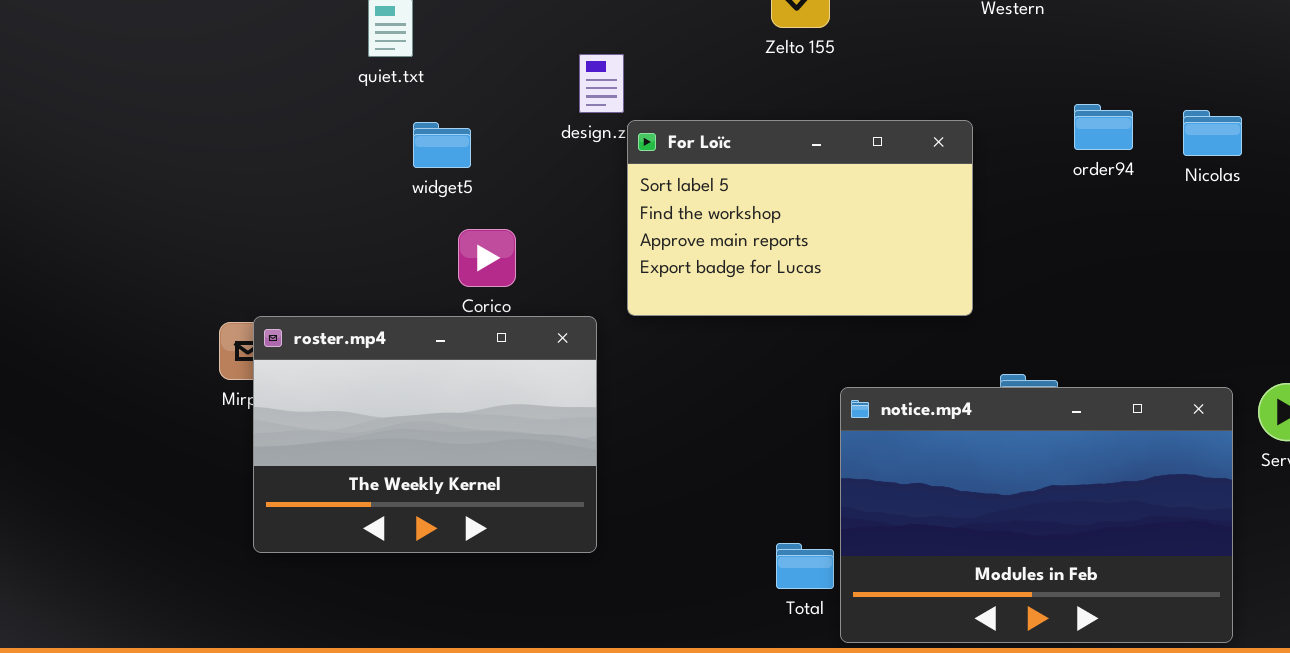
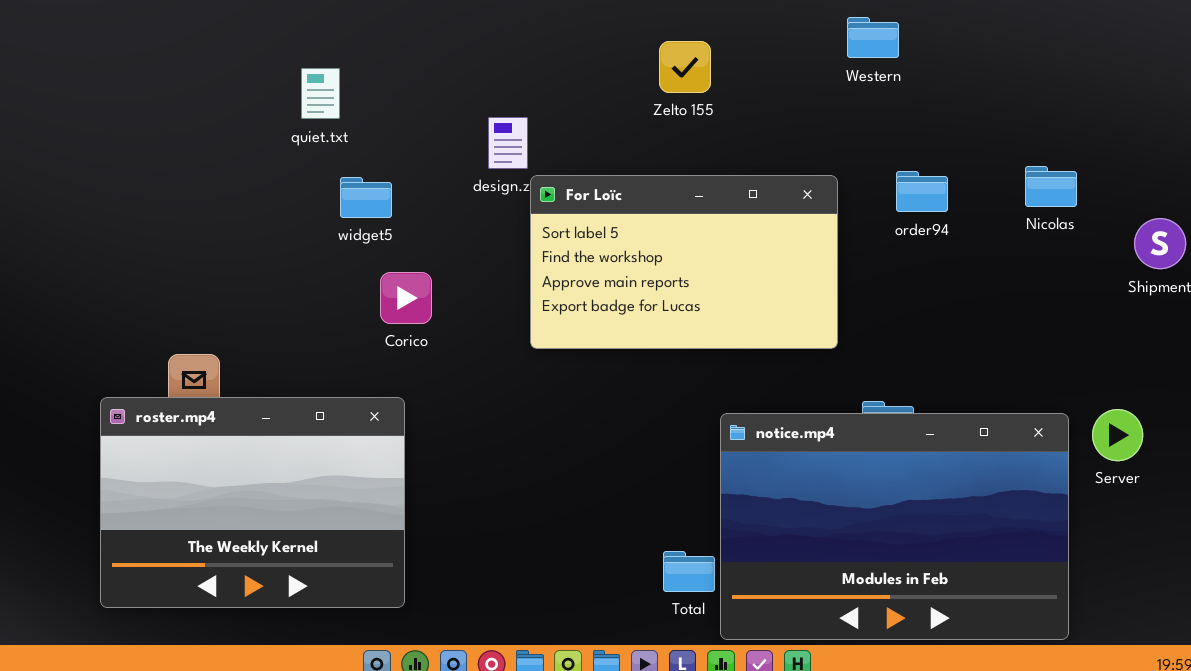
order94: [1074,104,1133,150] -> [896,171,948,212], moved
roster.mp4: [253,316,597,553] -> [100,397,405,608], moved

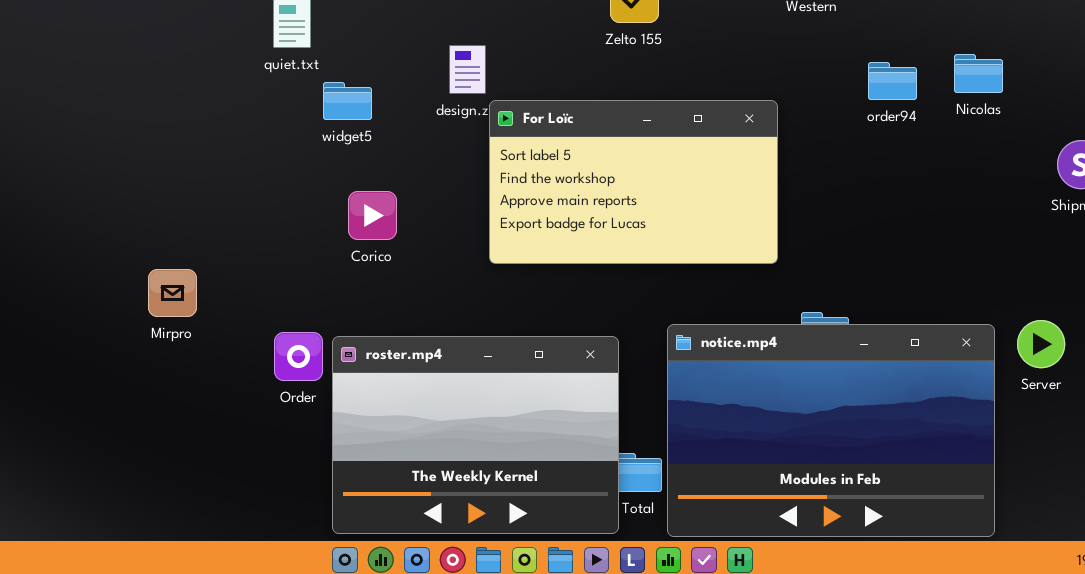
Nicolas: [1025,166,1077,207] -> [954,54,1003,93], moved
order94: [896,171,948,212] -> [868,62,917,100], moved
widget5: [340,177,392,218] -> [323,82,372,120], moved
roster.mp4: [100,397,405,608] -> [332,336,619,534], moved

